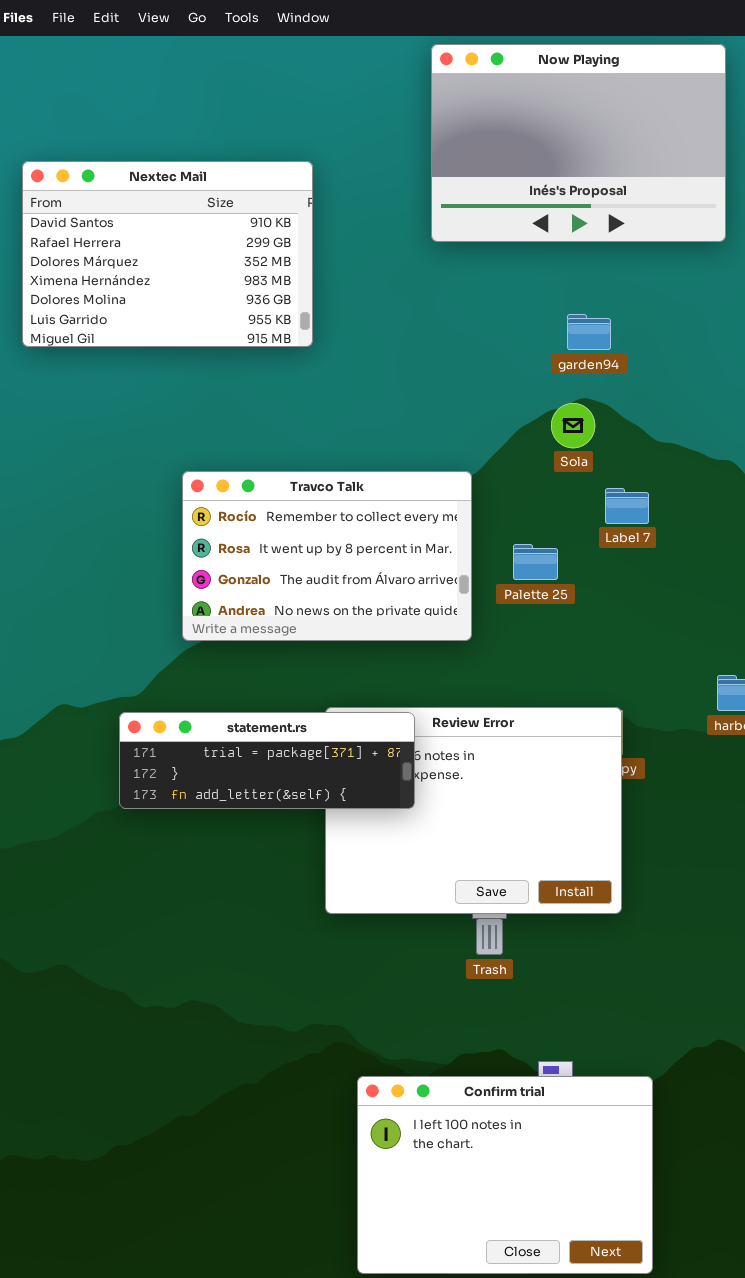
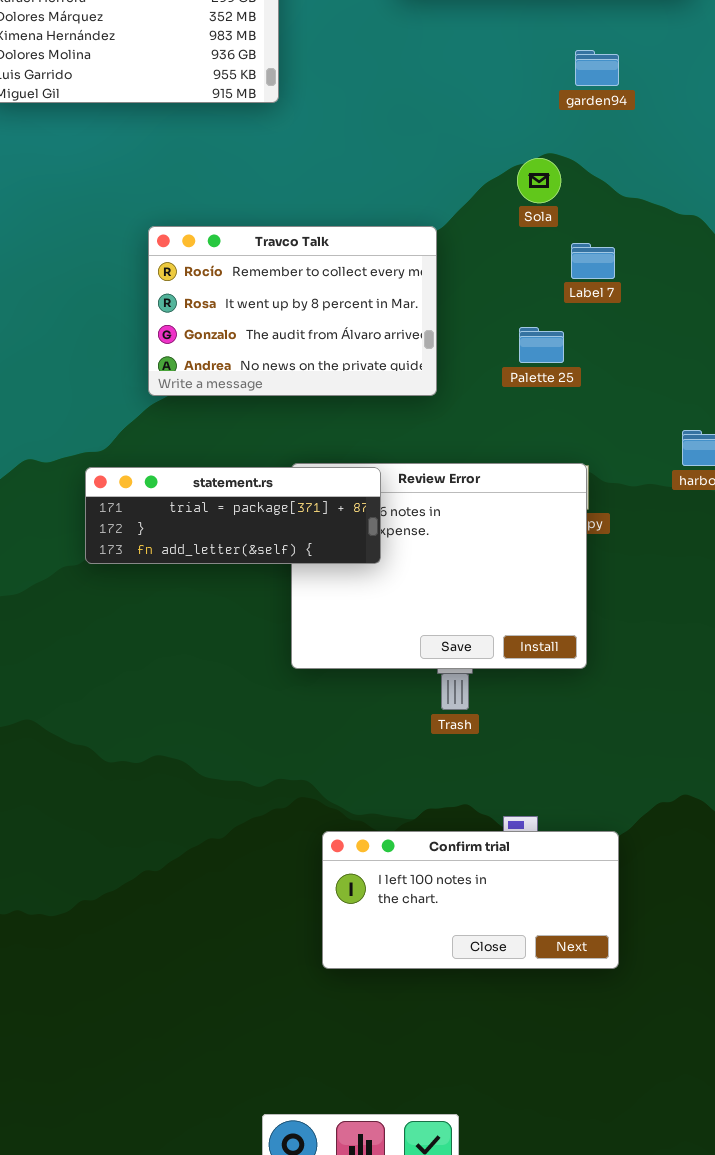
garden94: [567,314,611,350] -> [575,50,619,86], moved
Palette 25: [513,544,558,580] -> [519,327,564,363], moved
Confirm trial: [357,1076,653,1274] -> [322,831,619,969], resized

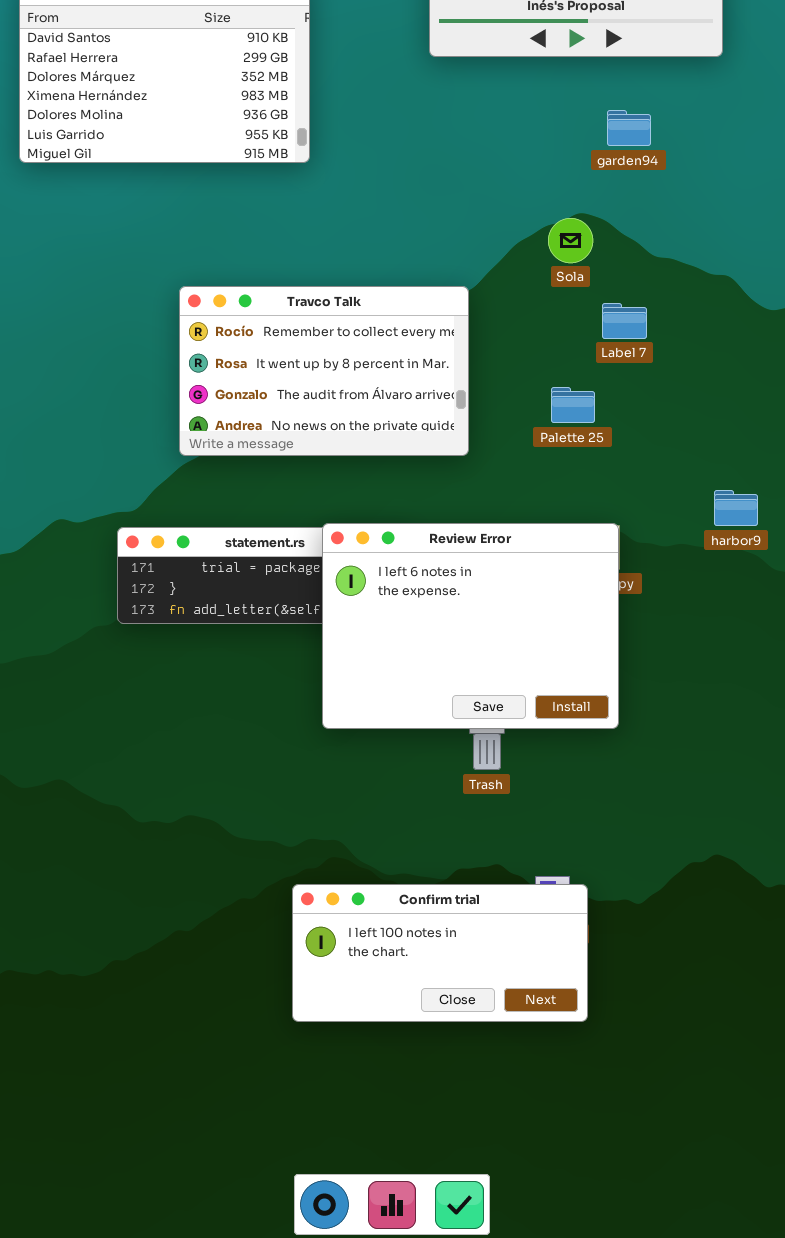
Review Error: [291,463,587,669] -> [322,523,619,729], raised
Confirm trial: [322,831,619,969] -> [292,884,588,1022], moved

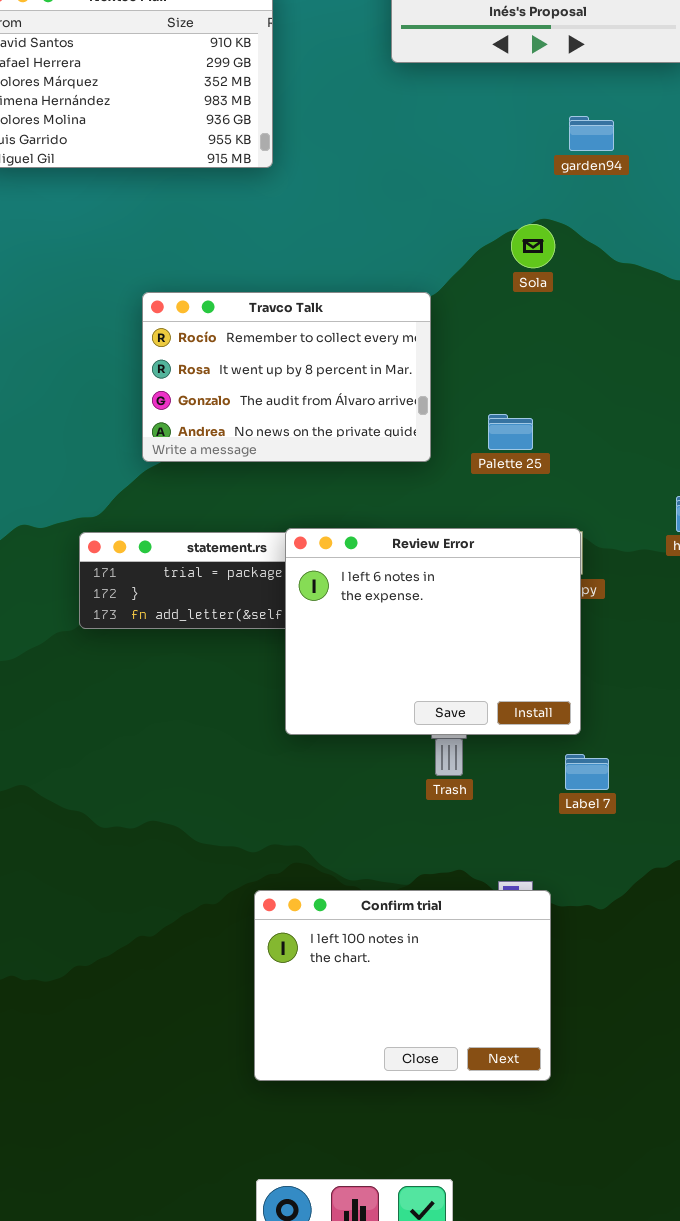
Label 7: [602,303,647,339] -> [565,754,609,790], moved
Palette 25: [551,387,595,423] -> [488,414,533,450], moved
Confirm trial: [292,884,588,1022] -> [254,890,551,1081], resized

